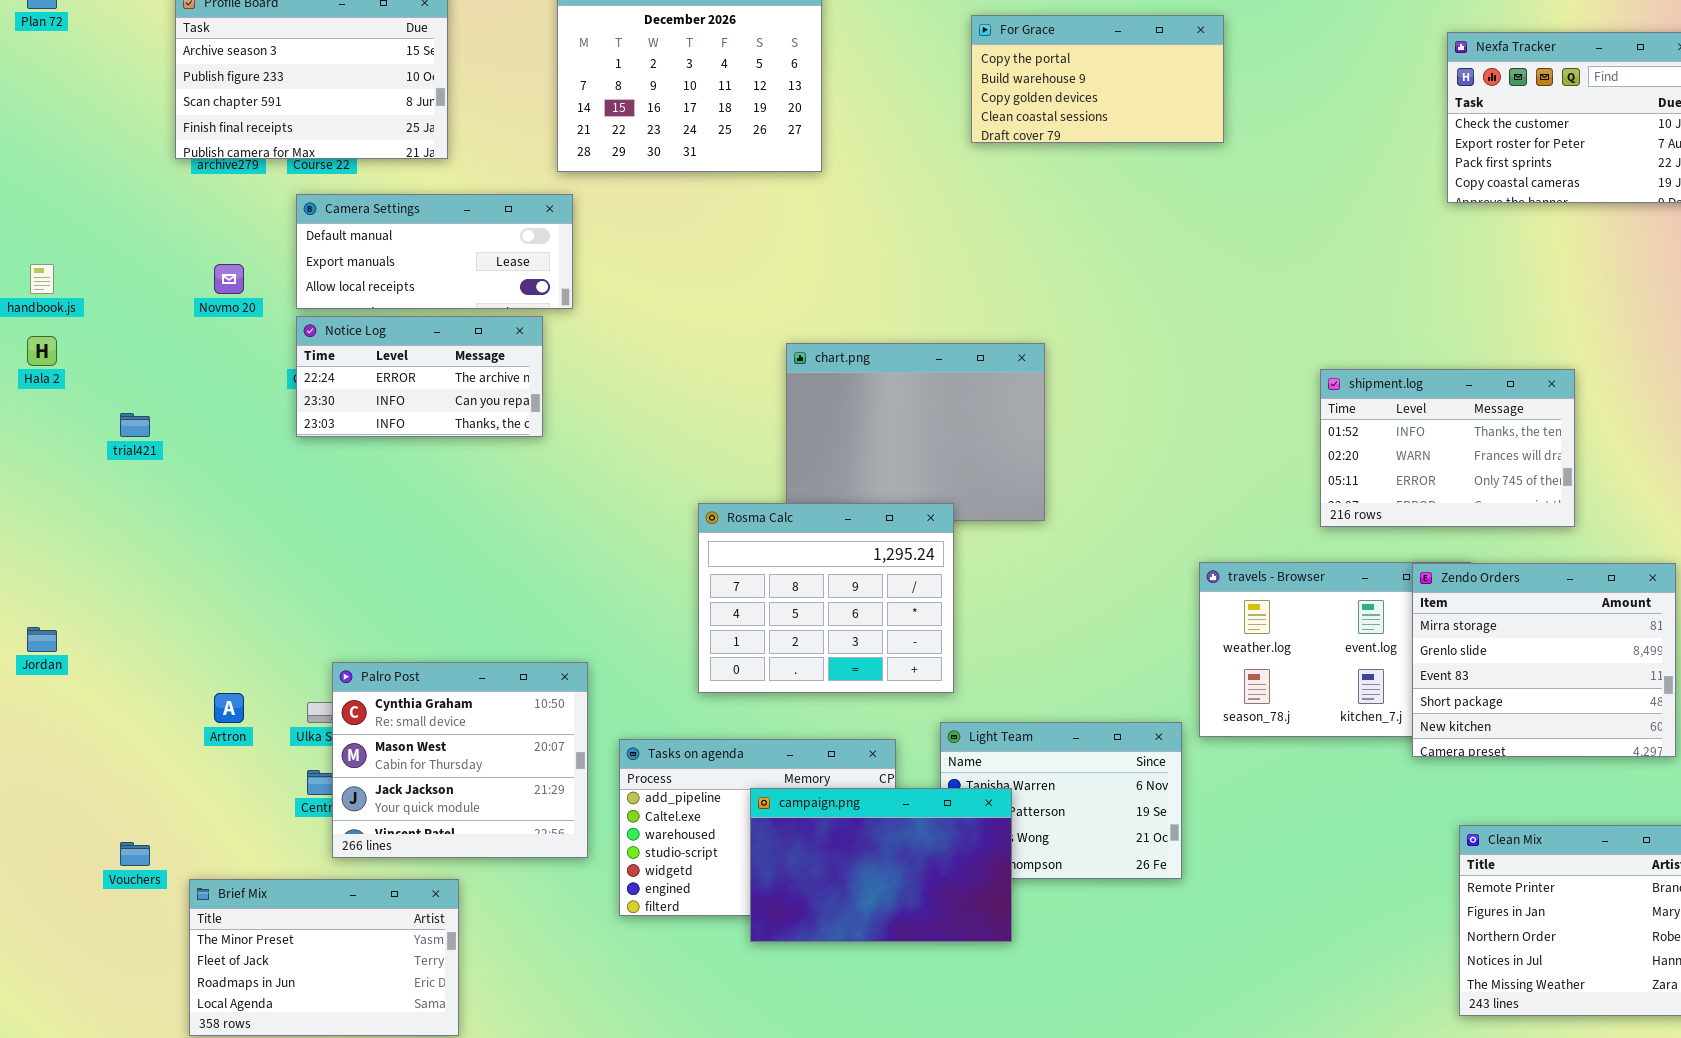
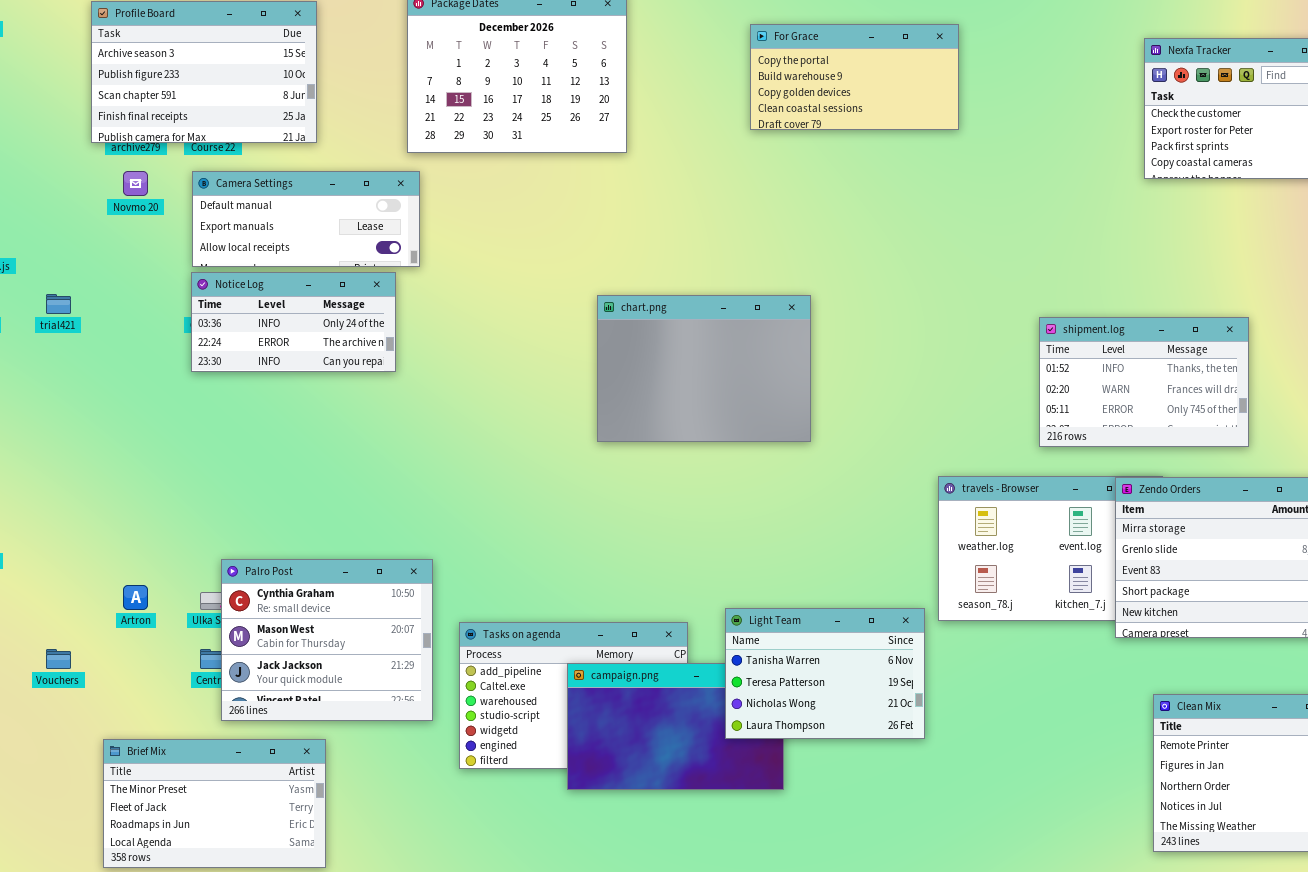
Novmo 20: [214,264,244,294] -> [123,171,148,196], moved
Notice Log: [296,316,543,437] -> [191,272,396,372], scrolled up 1 row
trial421: [120,413,150,437] -> [46,294,71,314], moved
Rosma Calc: [698,503,954,693] -> none, closed
Light Team: [940,722,1182,879] -> [725,608,925,739], raised
Vouchers: [120,842,150,866] -> [46,649,71,669], moved

